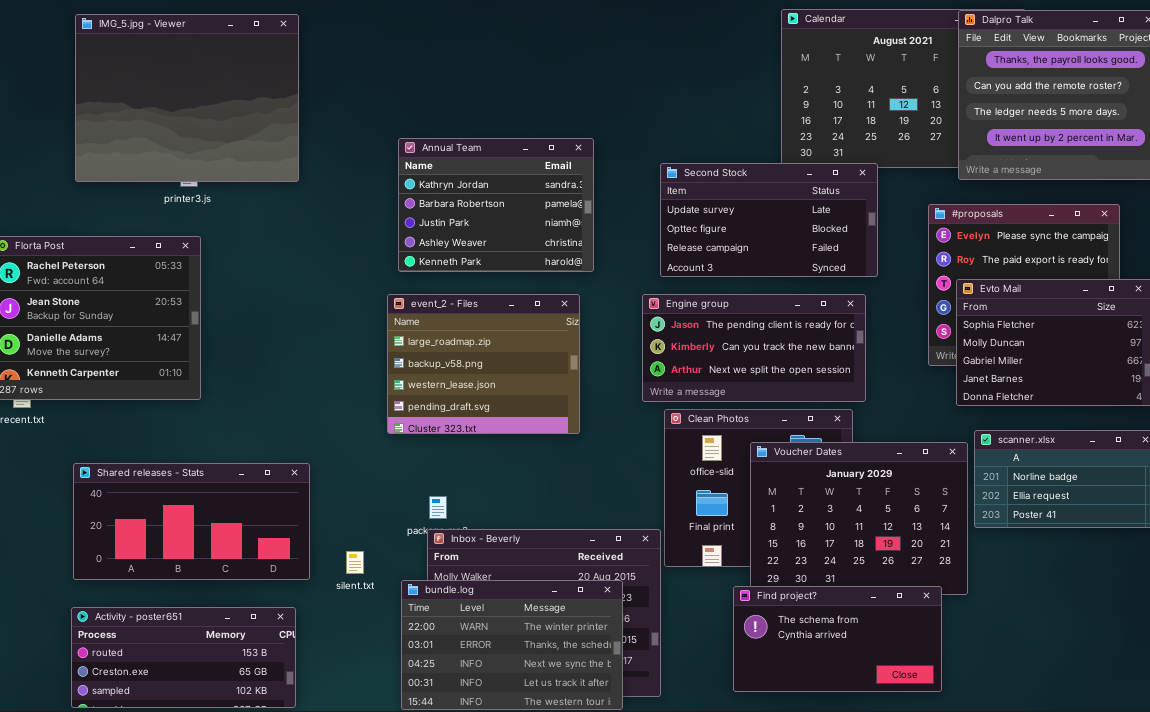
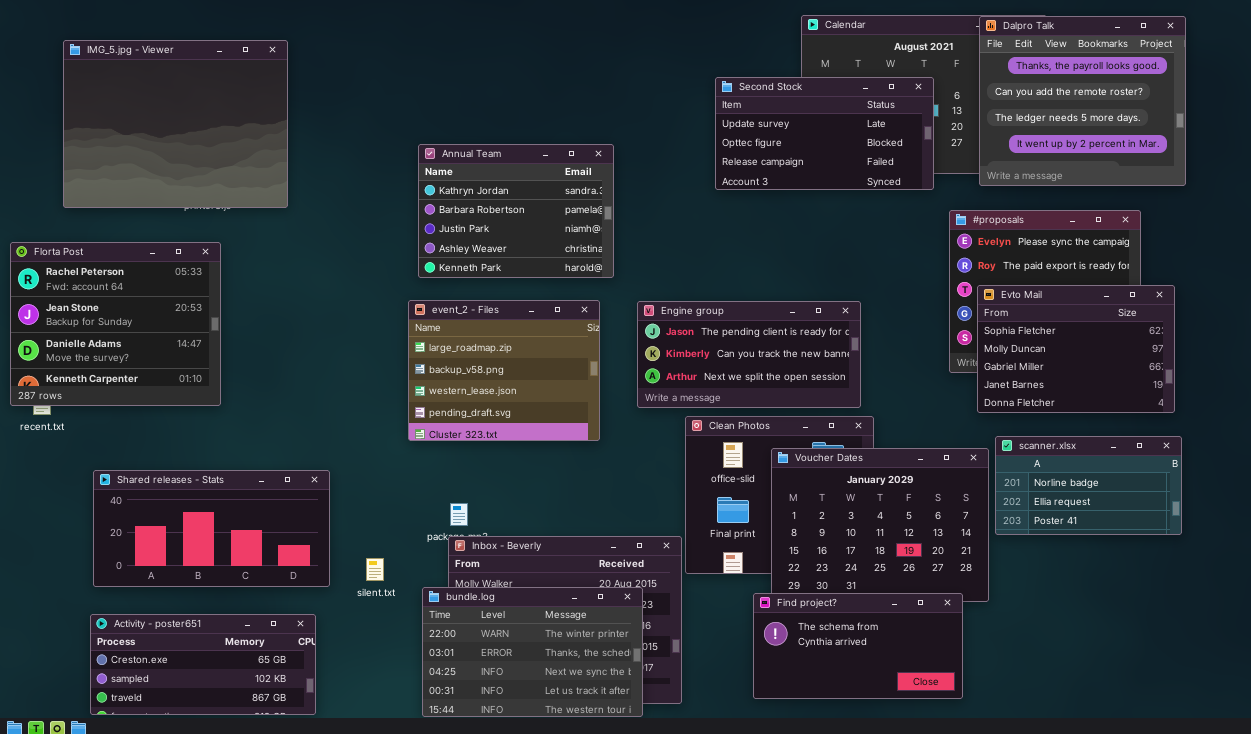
IMG_5.jpg - Viewer: [75,14,299,182] -> [63,40,288,208], moved
Second Stock: [660,163,878,277] -> [715,77,934,190], moved
Engine group: [642,294,866,402] -> [637,301,861,408], moved
Activity - poster651: [71,607,296,708] -> [90,614,316,715], scrolled down 1 row

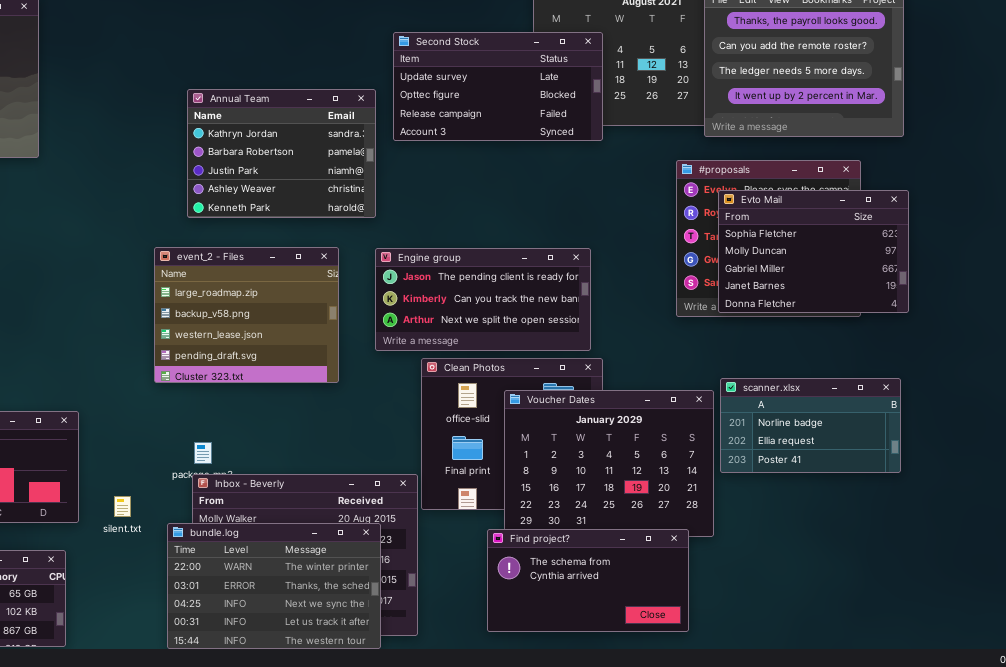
Second Stock: [715,77,934,190] -> [393,32,603,141], moved
Annual Team: [418,144,614,278] -> [187,89,376,218], moved
Evto Mail: [977,285,1175,413] -> [718,190,909,313], moved

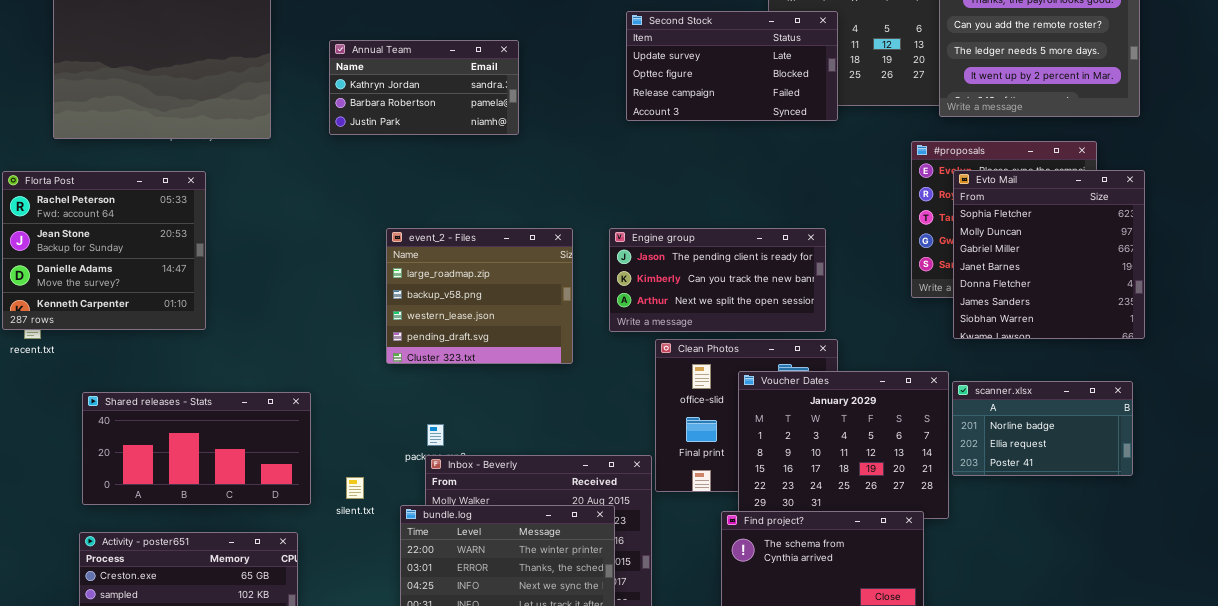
Annual Team: [187,89,376,218] -> [329,40,519,135], moved, resized
Evto Mail: [718,190,909,313] -> [953,170,1145,339], resized
scanner.xlsx: [720,378,901,473] -> [952,381,1133,476], moved

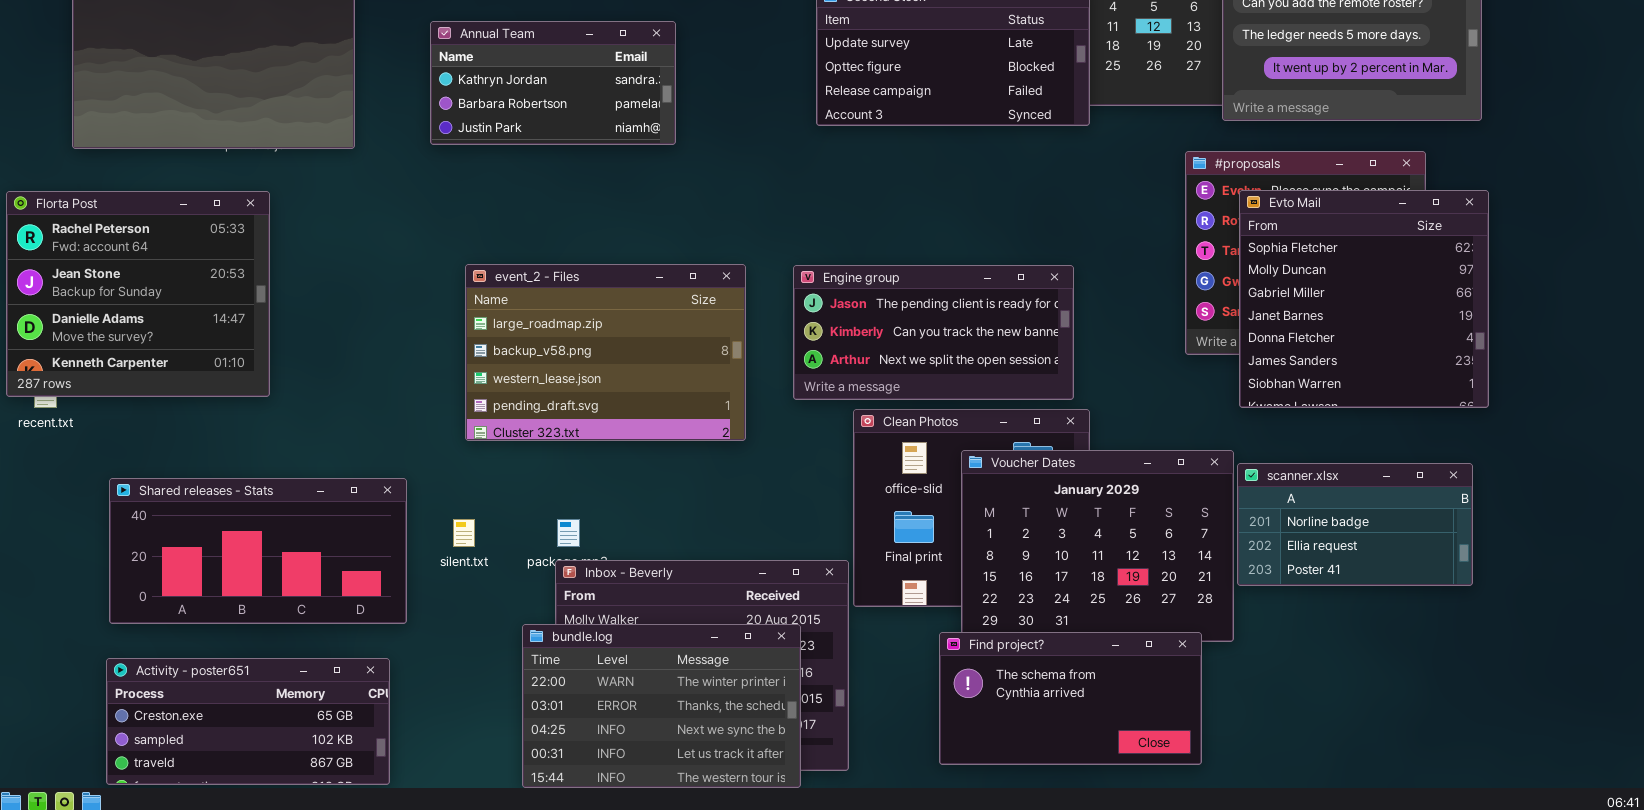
event_2 - Files: [386,228,573,364] -> [465,264,746,441], resized
silent.txt: [346,477,364,499] -> [453,519,475,547], moved

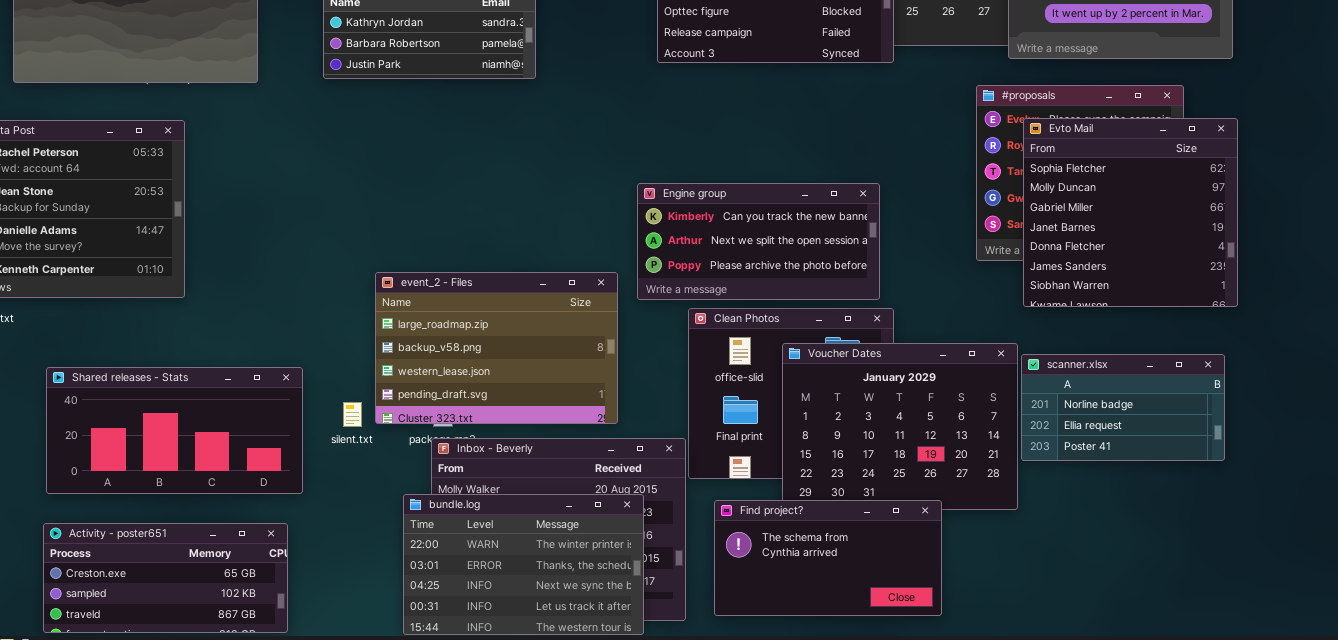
event_2 - Files: [465,264,746,441] -> [375,272,618,424], moved
Engine group: [793,265,1074,400] -> [637,183,880,300], scrolled down 1 row
Find project?: [939,632,1202,765] -> [714,500,942,616], moved

